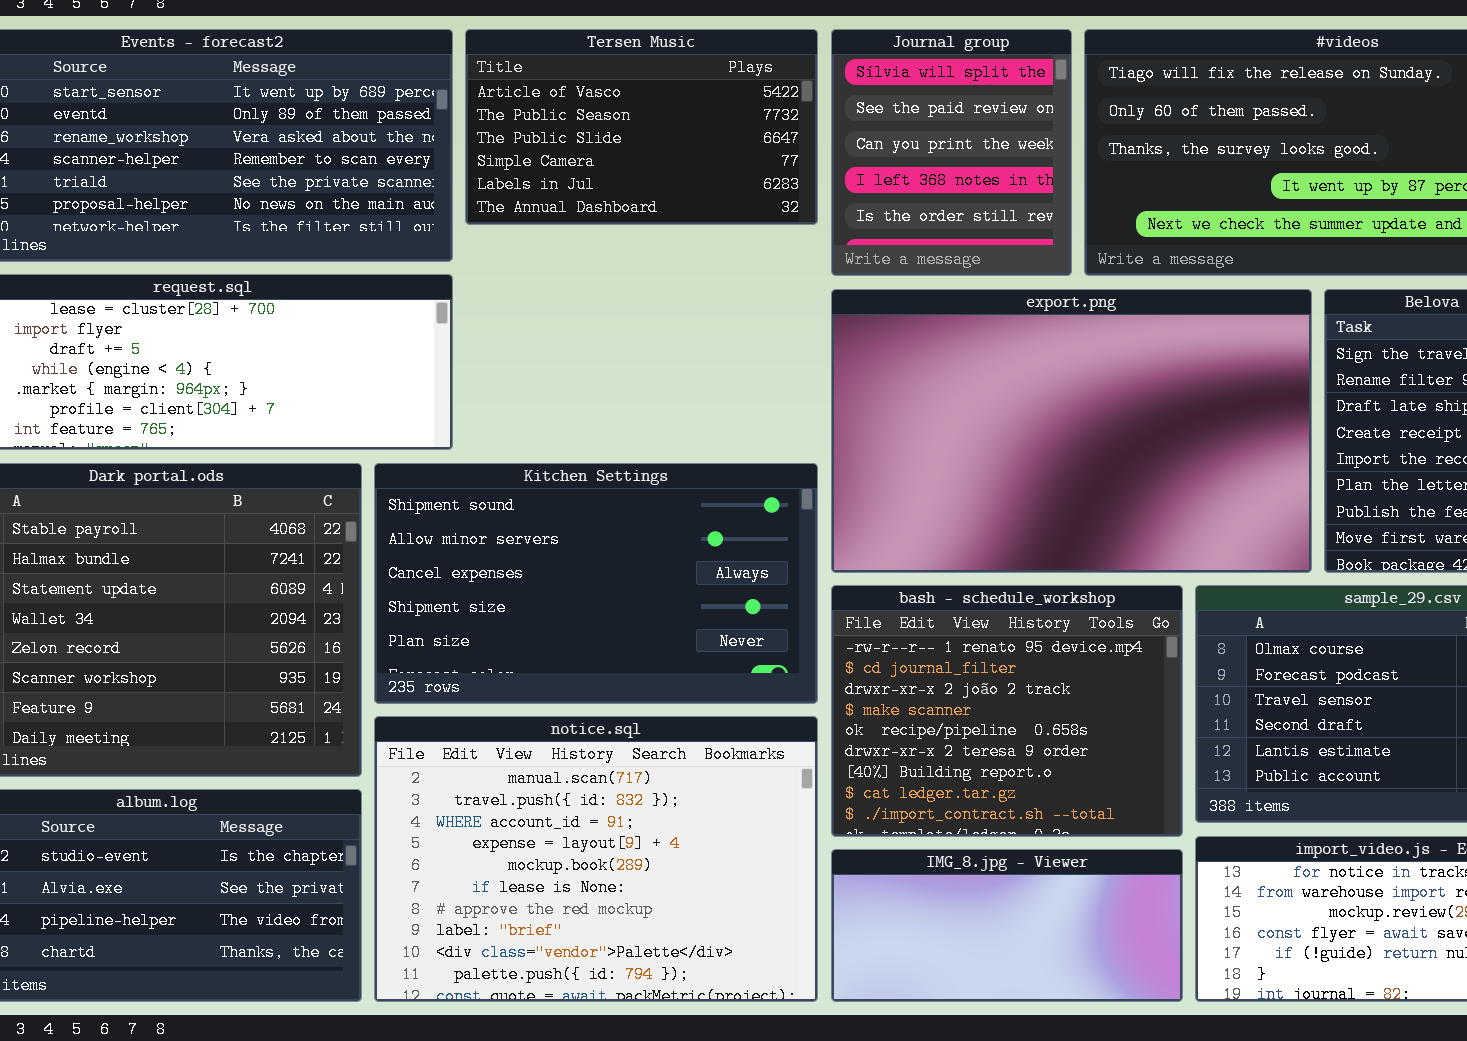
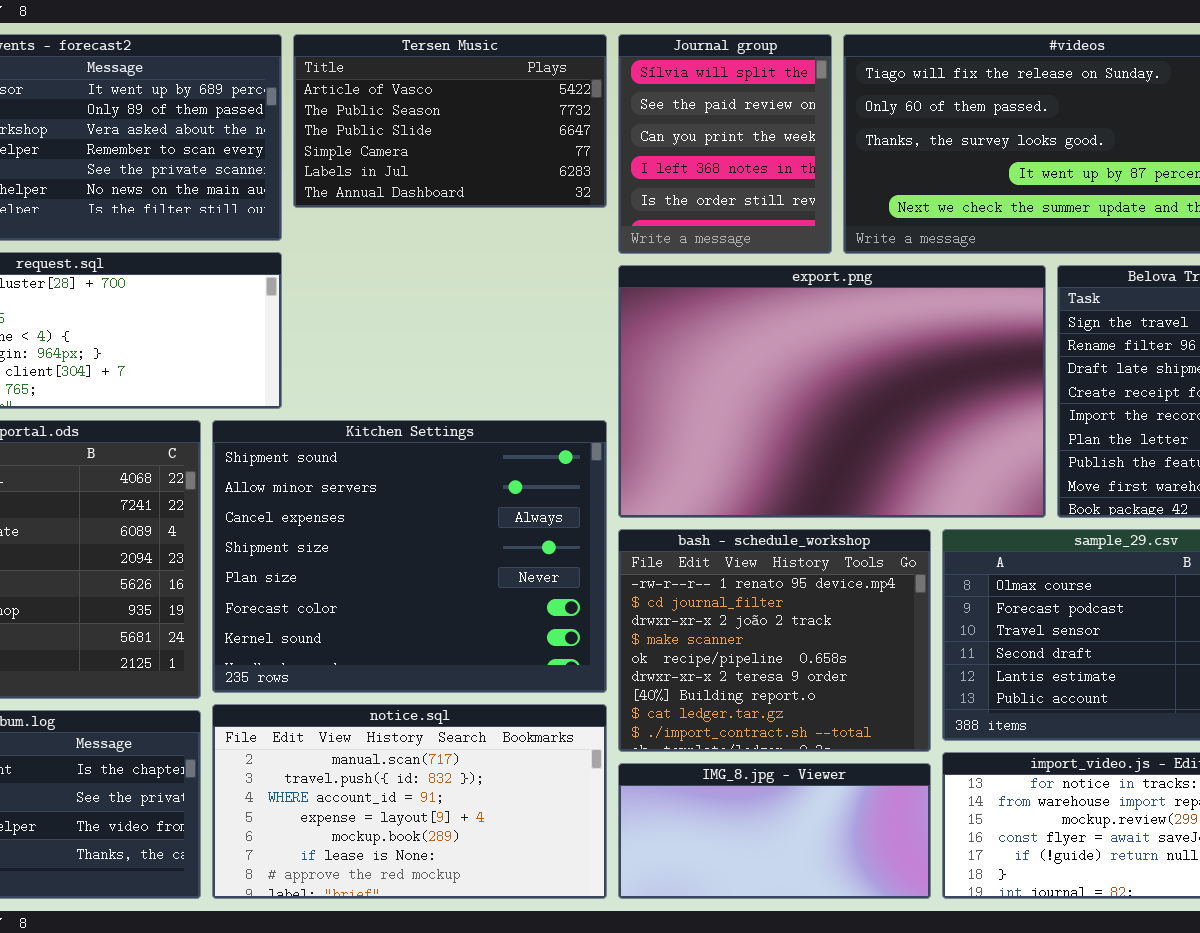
Kitchen Settings: [374,463,818,704] -> [212,420,607,693], resized
notice.sql: [374,716,818,1002] -> [212,704,607,899], resized

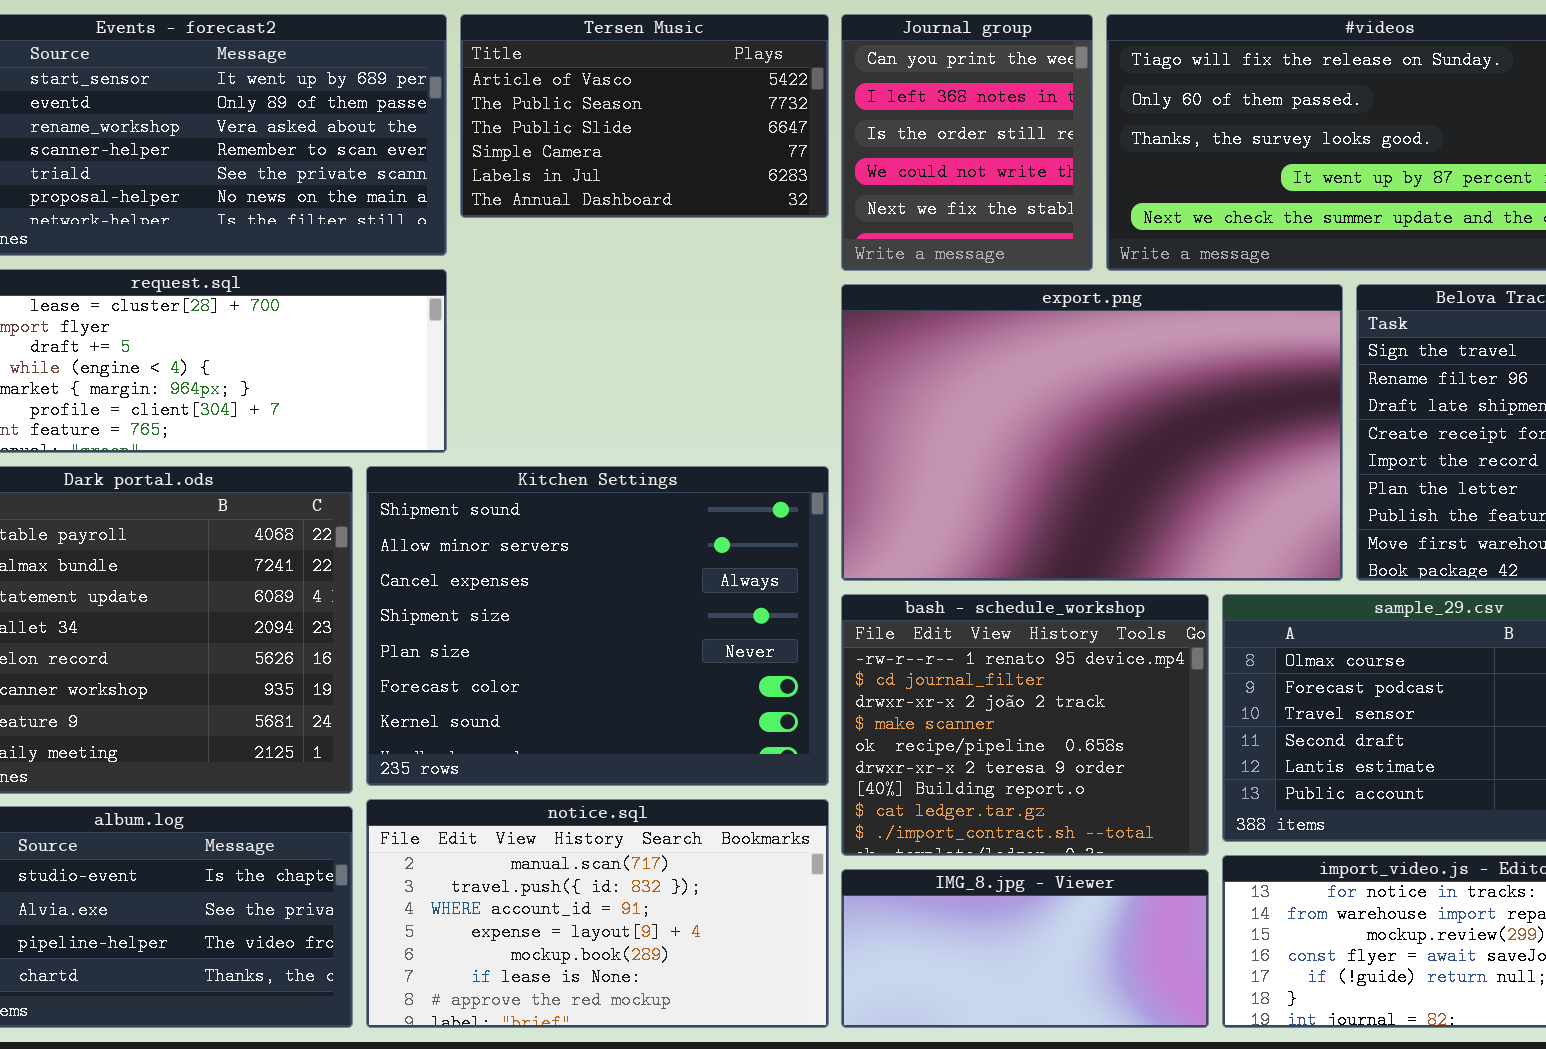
Journal group: [618,34,832,254] -> [841,14,1093,271], scrolled down 2 rows

